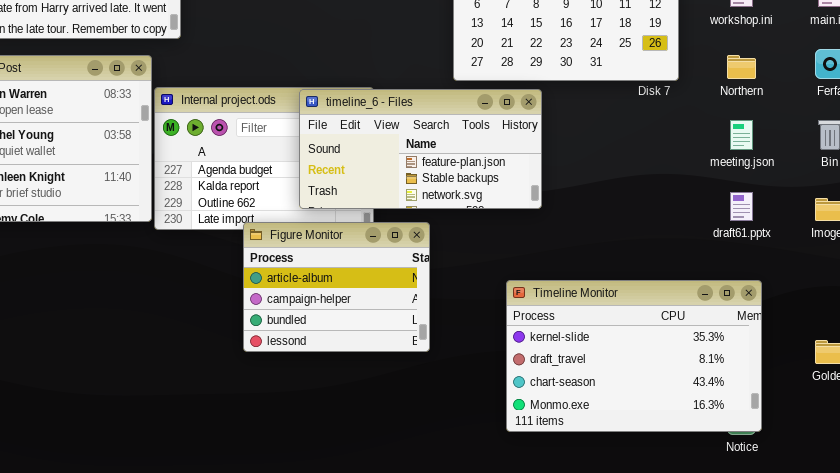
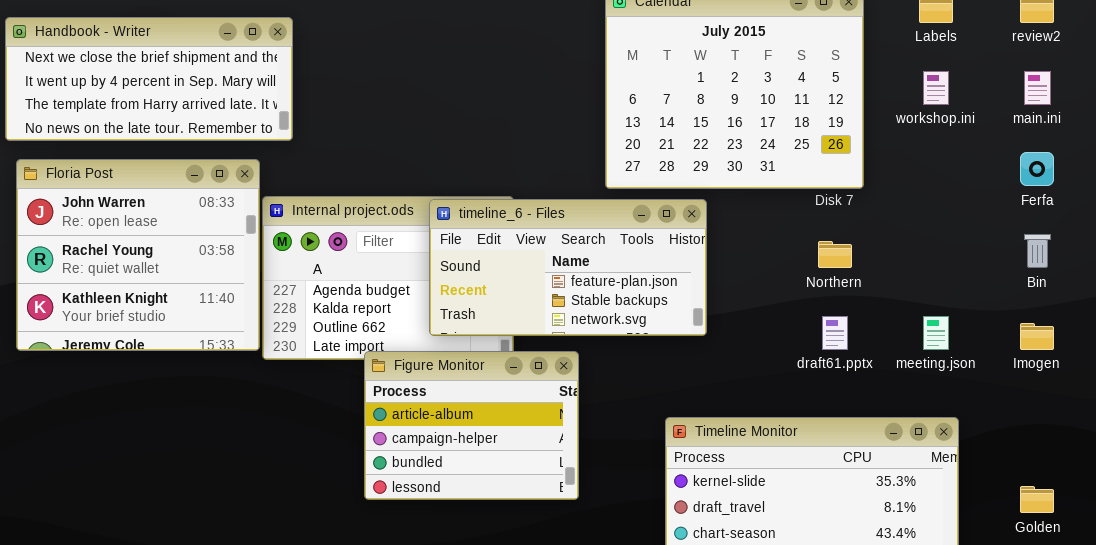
Northern: [727,55,756,79] -> [818,241,852,268], moved
meeting.json: [730,120,753,150] -> [923,316,949,350], moved
draft61.pptx: [730,192,753,221] -> [822,316,848,350], moved

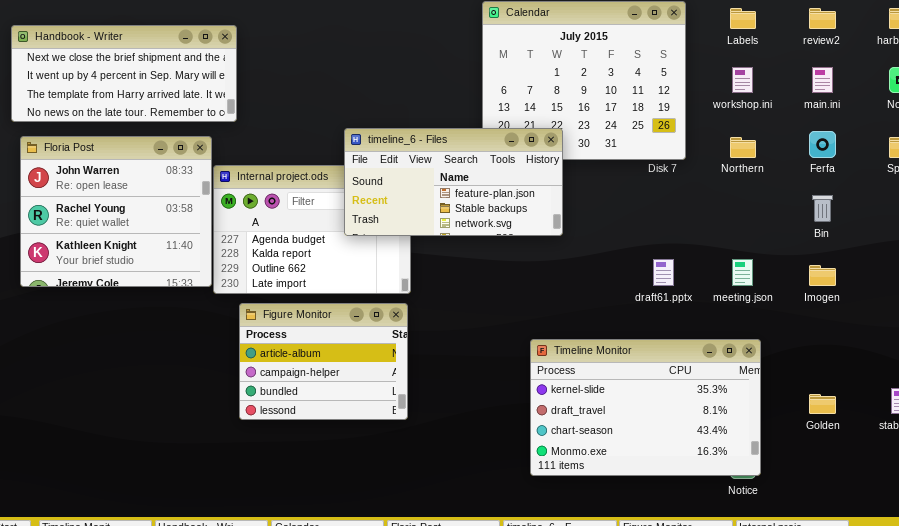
timeline_6 - Files: [429,199,707,336] -> [344,128,563,236], moved
Northern: [818,241,852,268] -> [730,137,756,158], moved
Figure Monitor: [364,351,579,500] -> [239,303,408,420], moved

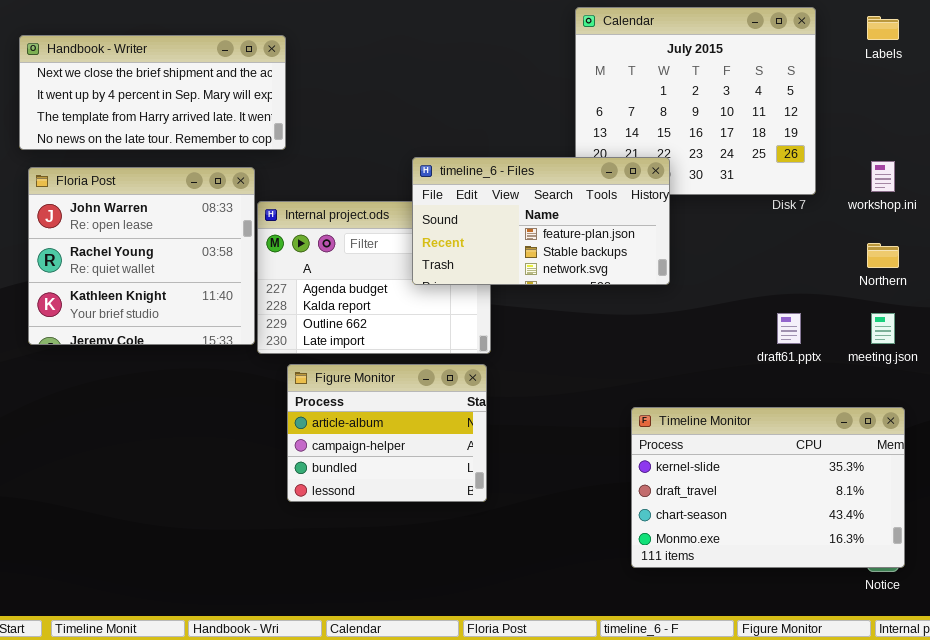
workshop.ini: [732,67,753,93] -> [871,161,895,192], moved
Northern: [730,137,756,158] -> [867,243,899,268], moved

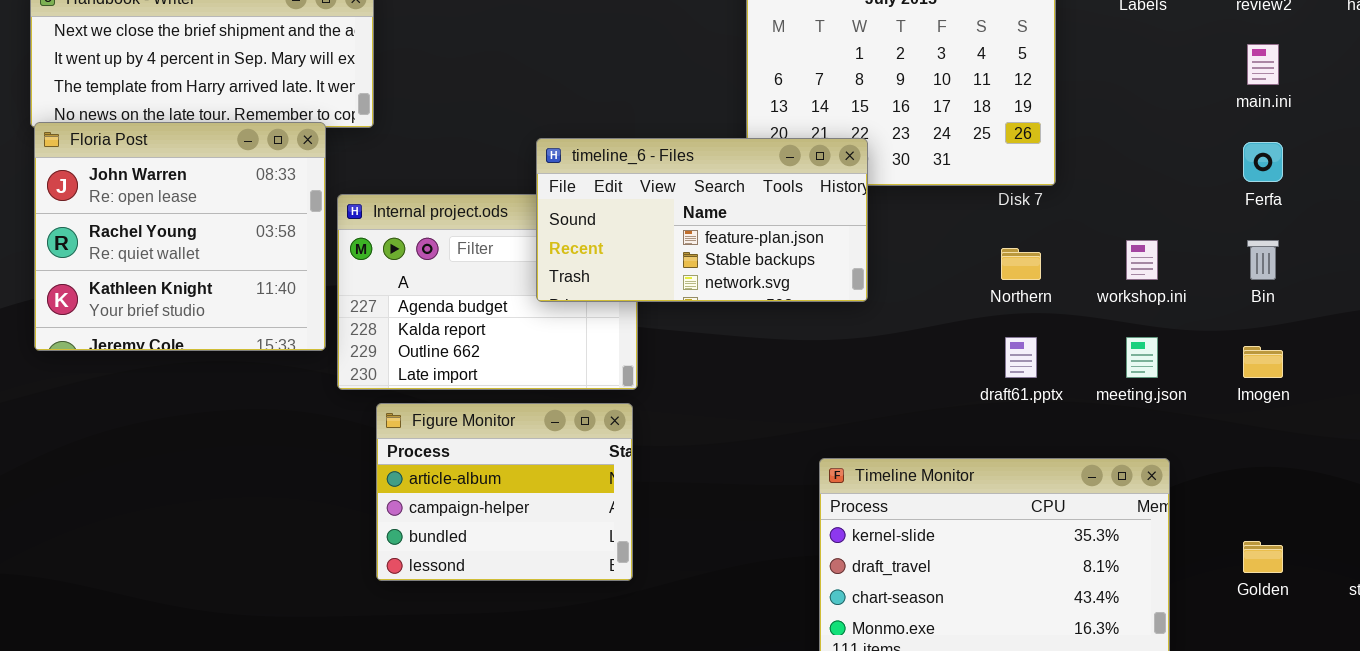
workshop.ini: [871,161,895,192] -> [1126,240,1158,280], moved
Floria Post: [28,167,255,345] -> [34,122,326,351], moved
Northern: [867,243,899,268] -> [1001,248,1041,280], moved

